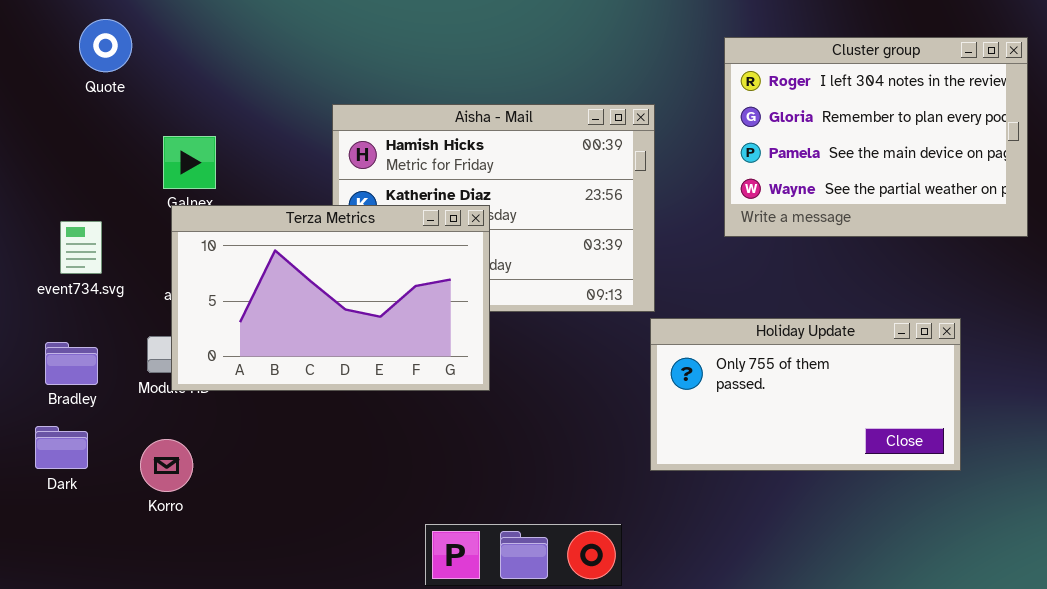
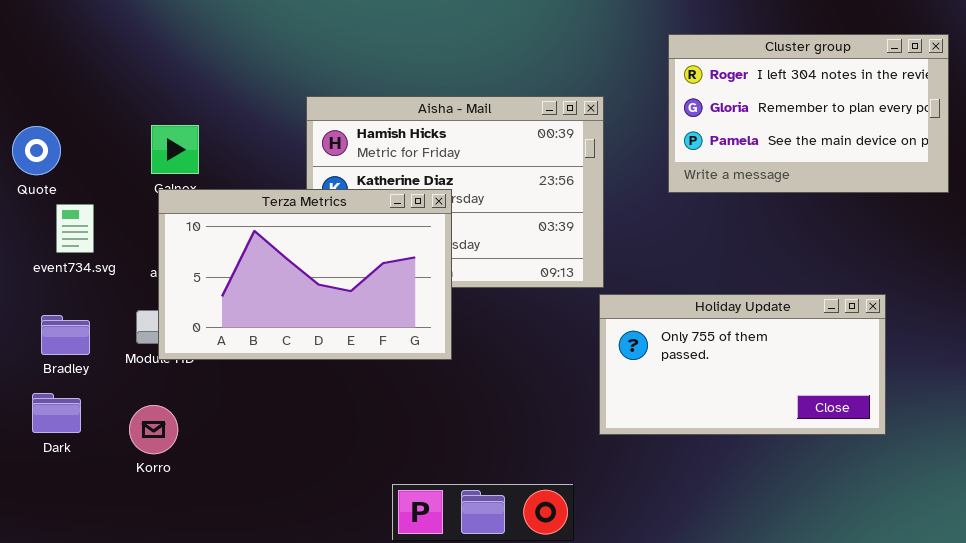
Quote: [79,19,132,72] -> [12,126,61,175], moved
Cluster group: [724,37,1028,237] -> [668,34,949,193], resized

